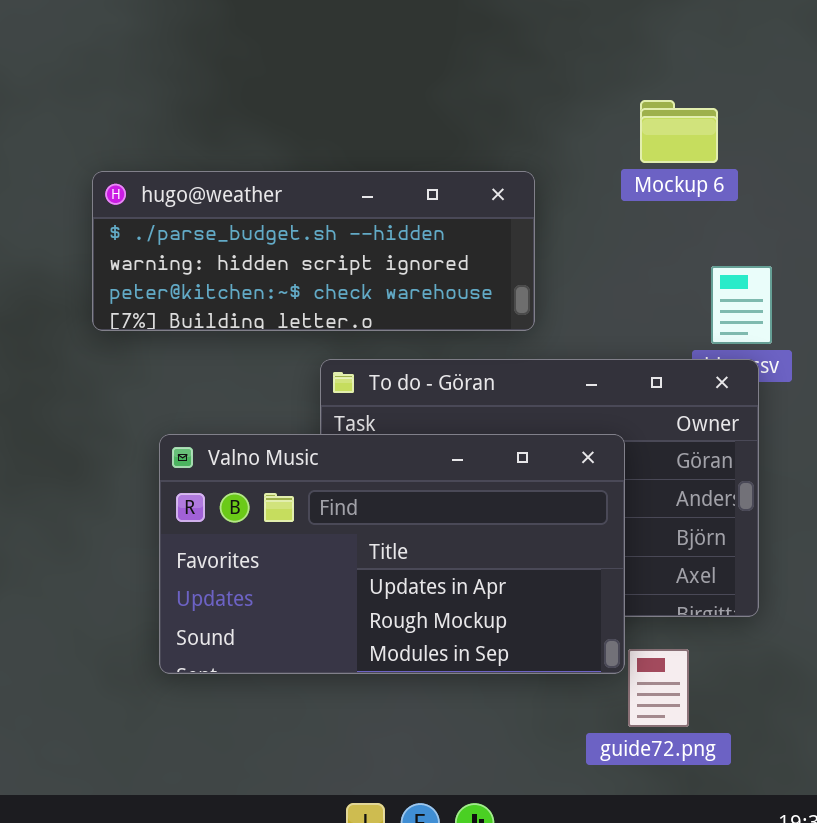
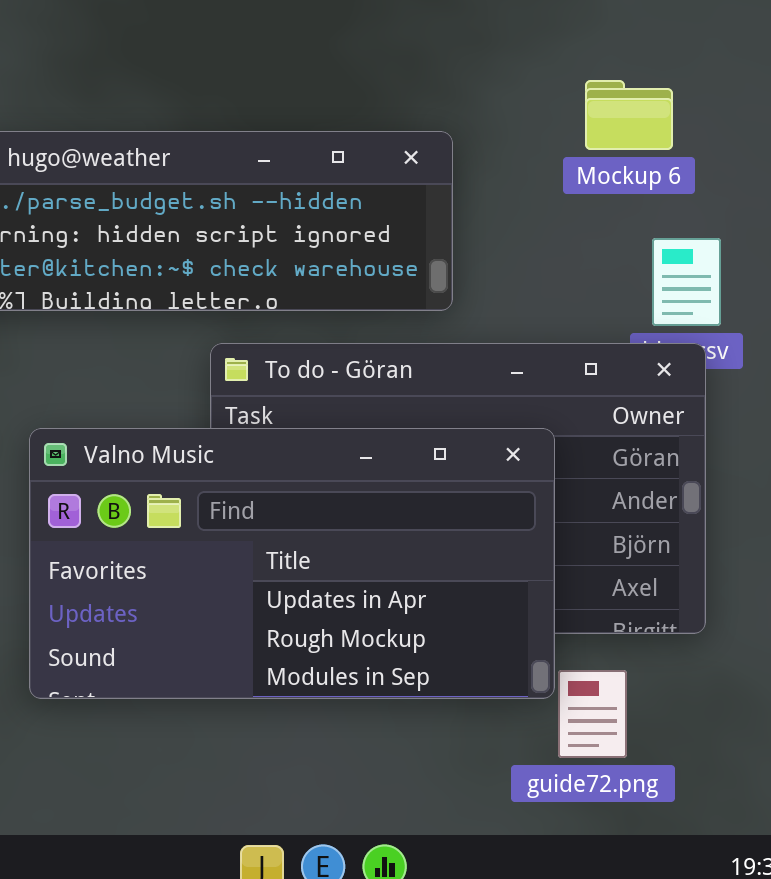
Mockup 6: [640,100,718,163] -> [585,80,673,150], moved

